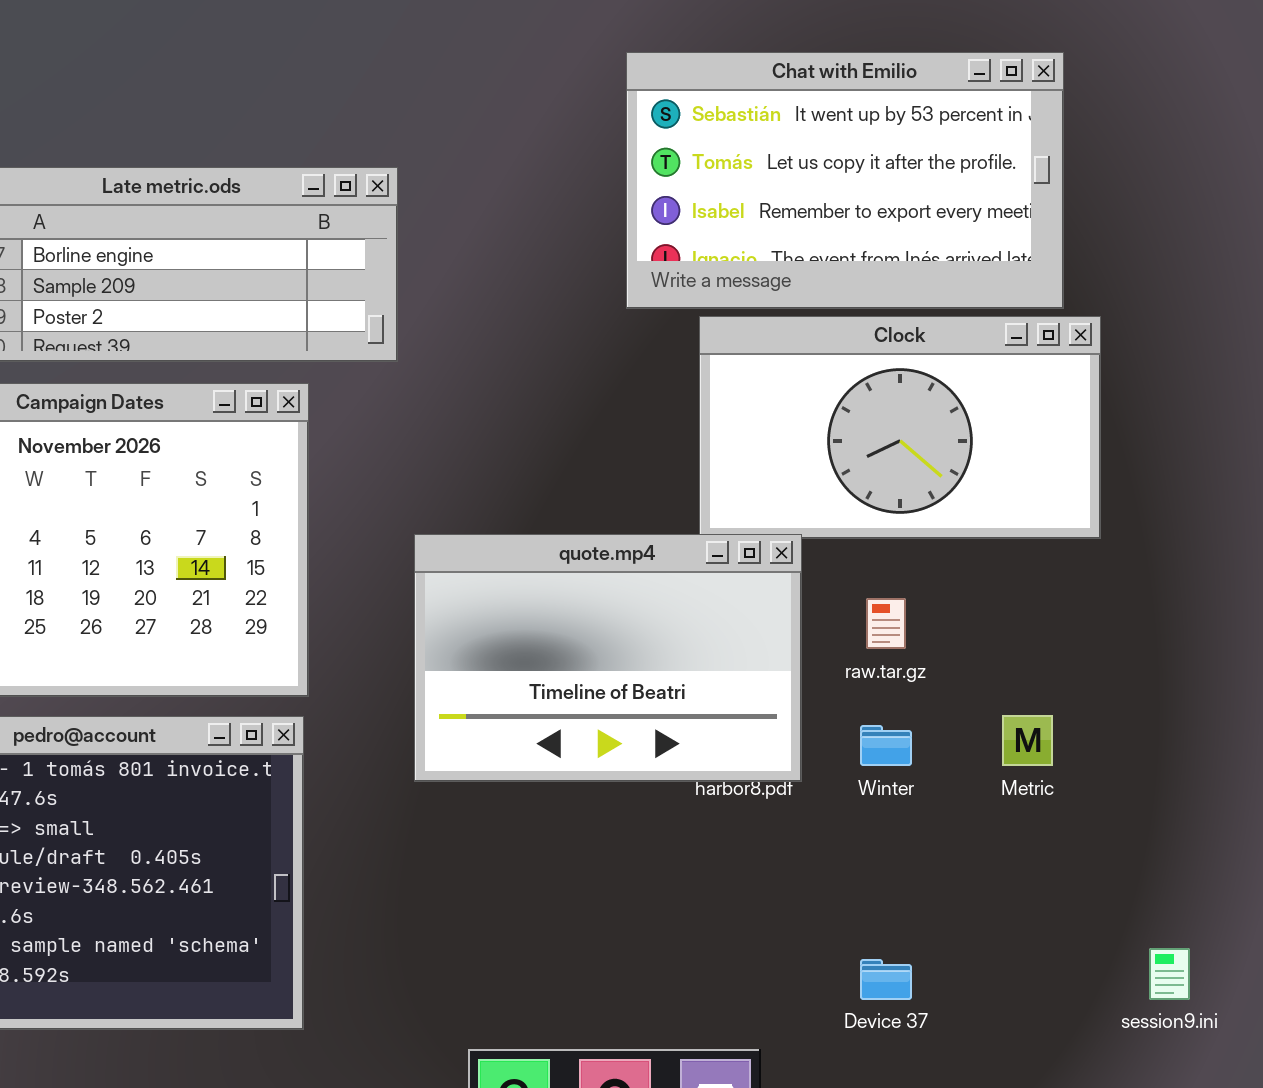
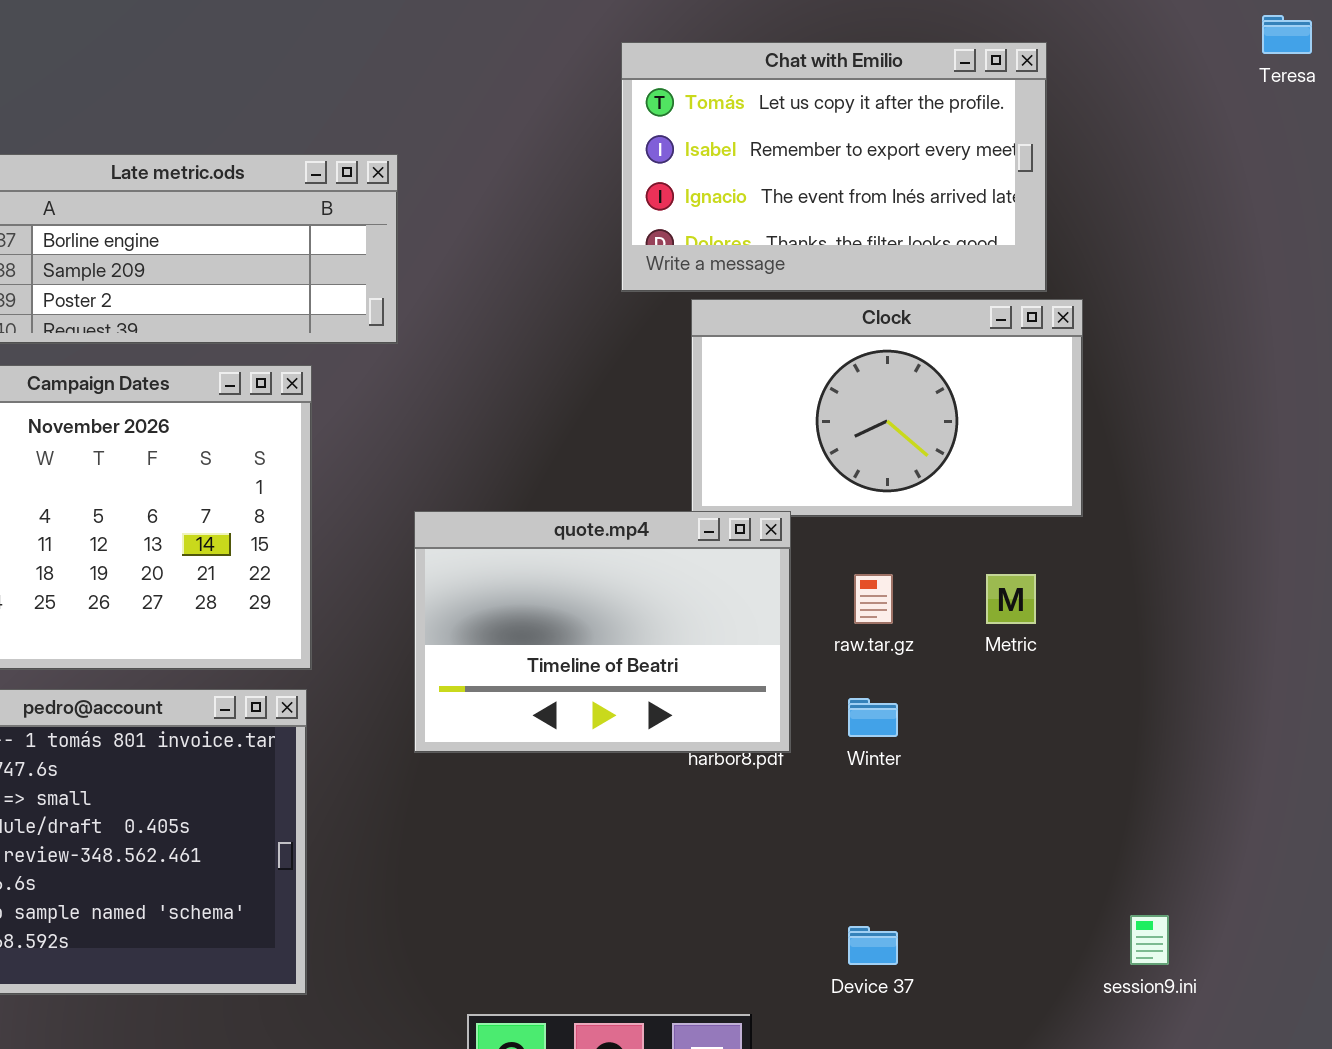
Chat with Emilio: [626,52,1064,309] -> [621,42,1047,292], scrolled down 1 row
Metric: [1002,715,1053,766] -> [986,574,1036,624], moved

